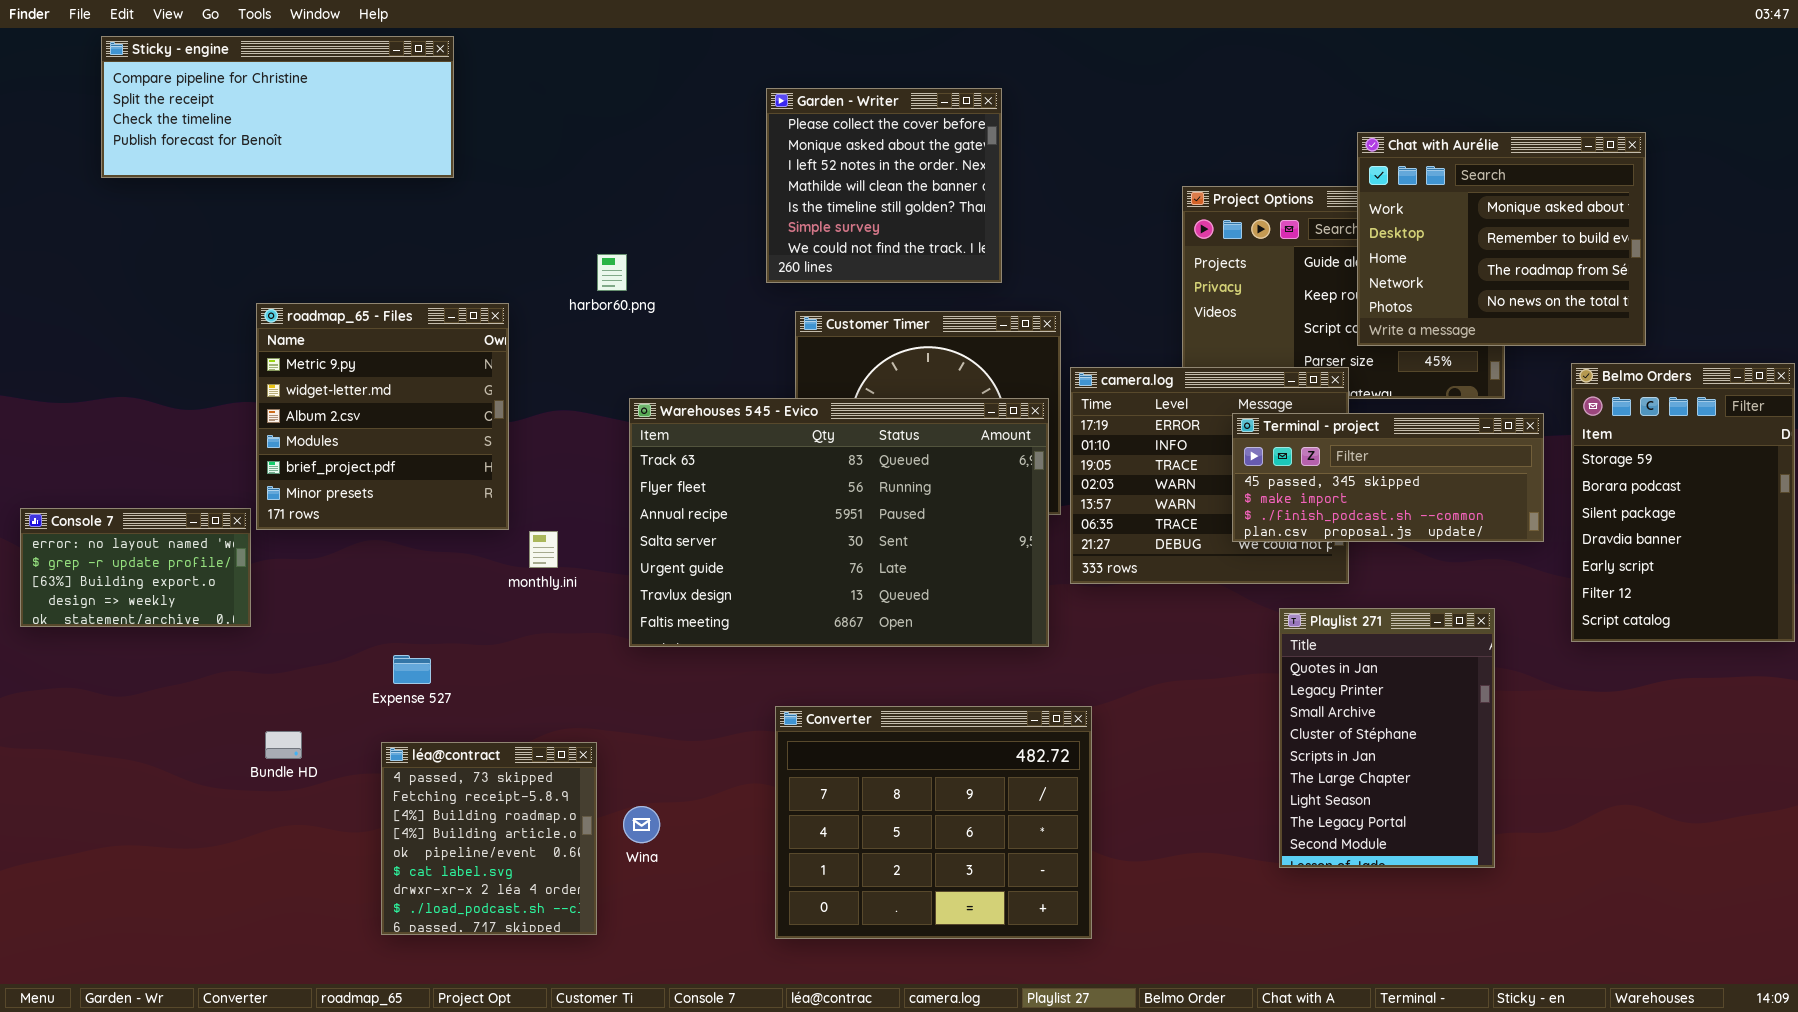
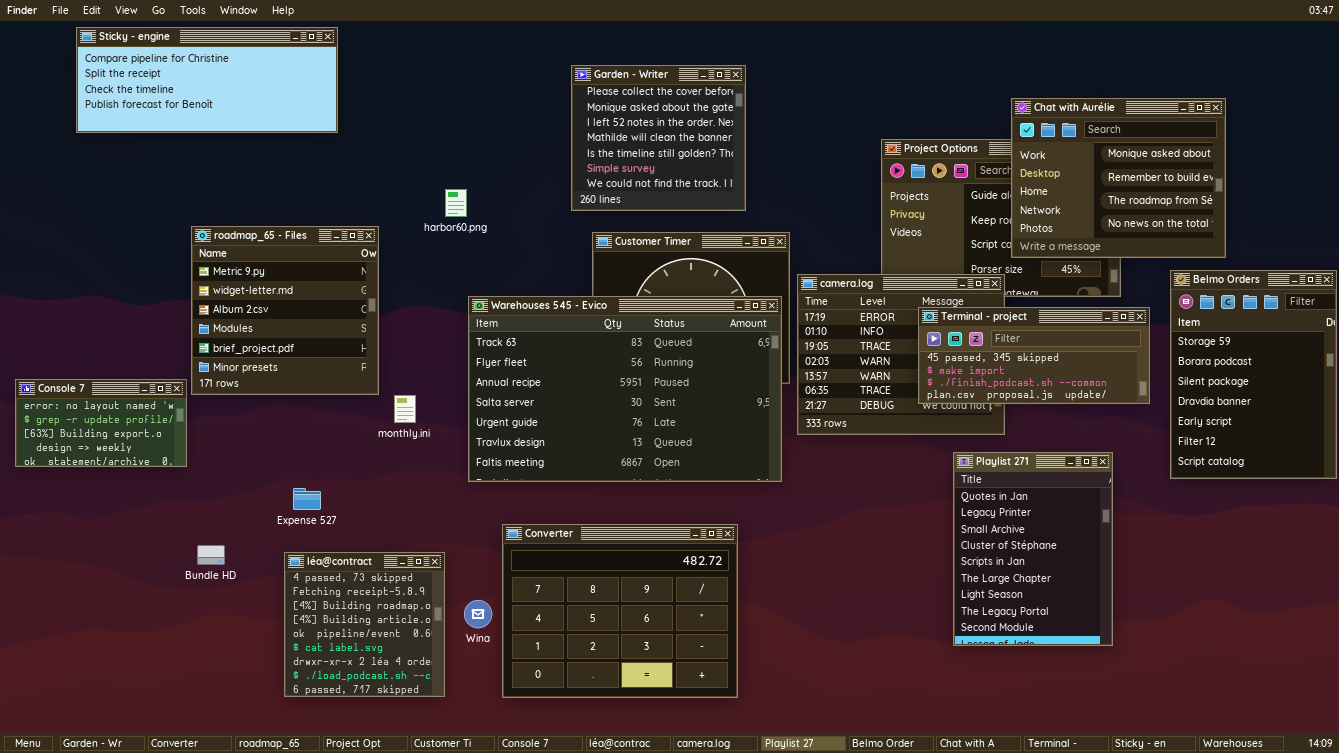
Converter: [775,706,1092,939] -> [502,524,738,698], moved

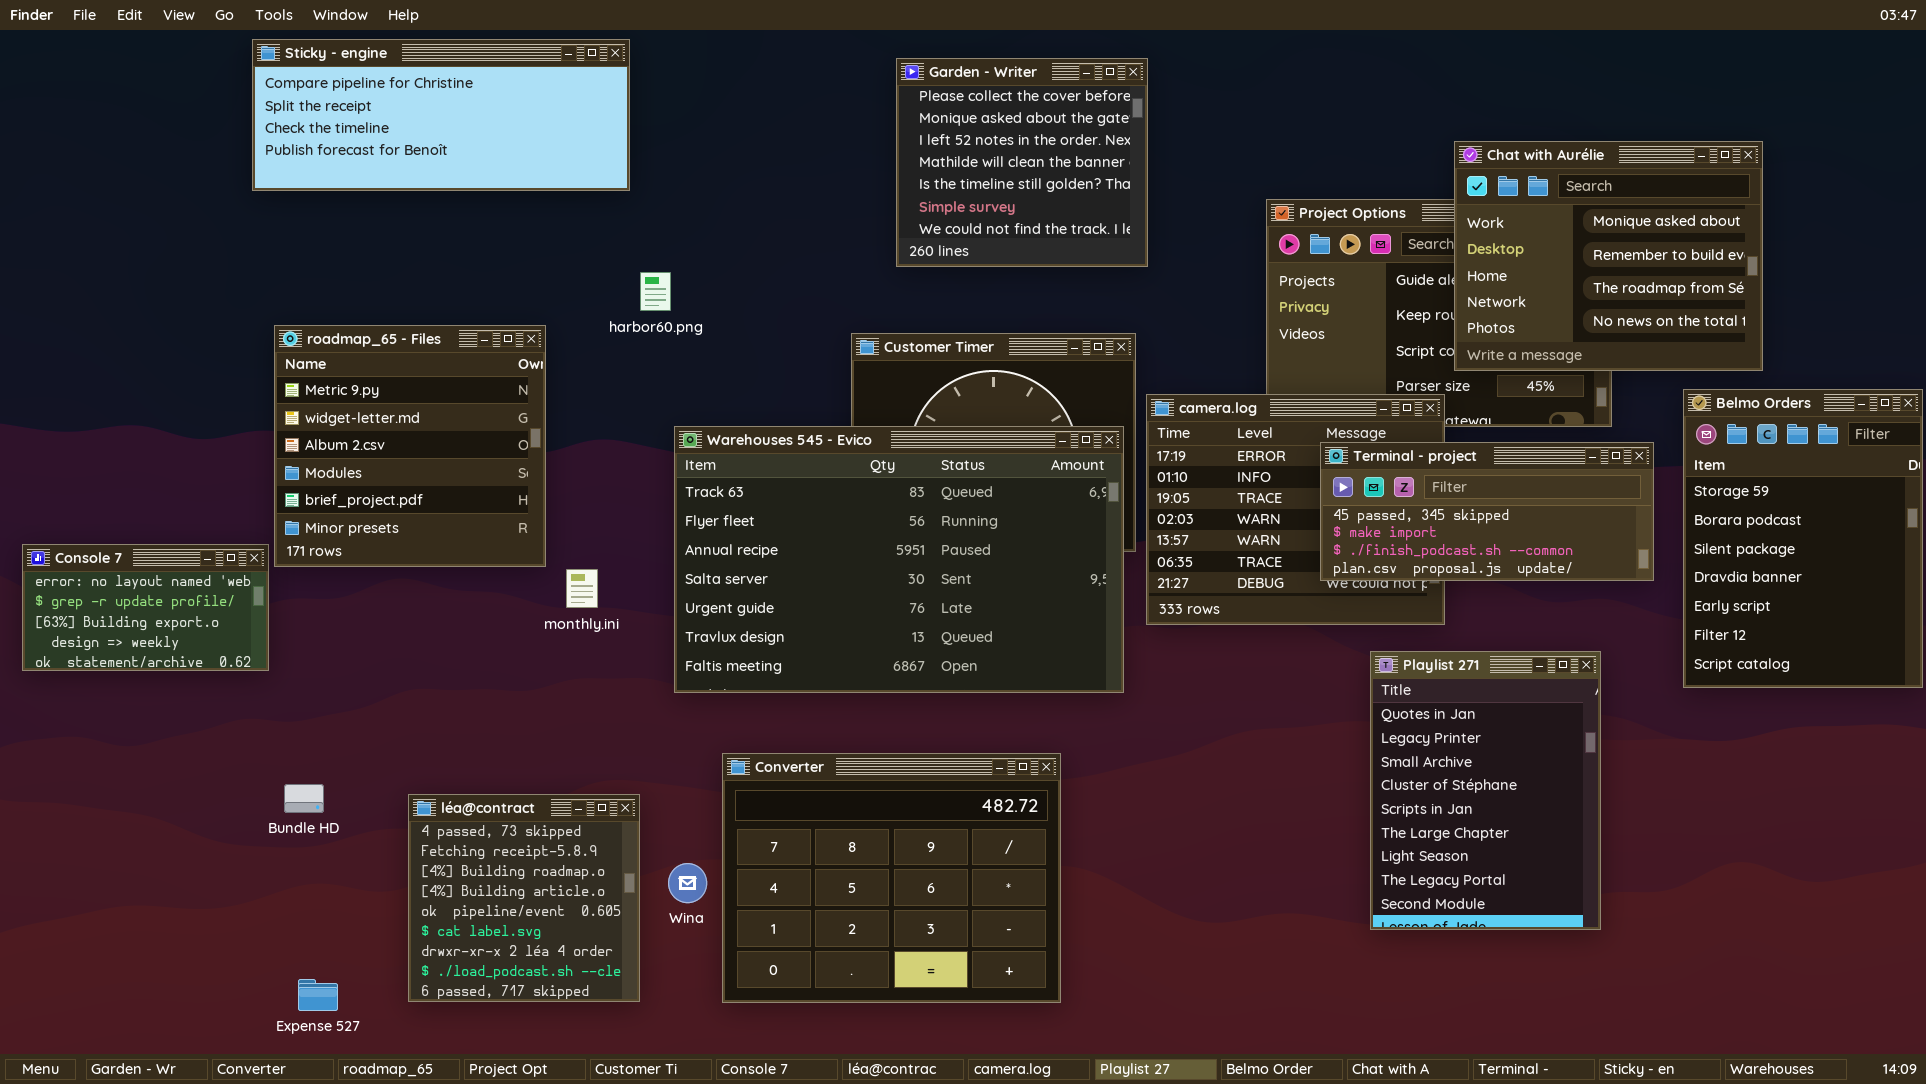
Sticky - engine: [76,27,338,133] -> [252,39,630,191], moved
Garden - Writer: [571,65,746,211] -> [896,58,1148,267], moved
Expense 527: [293,488,321,510] -> [298,979,338,1011], moved

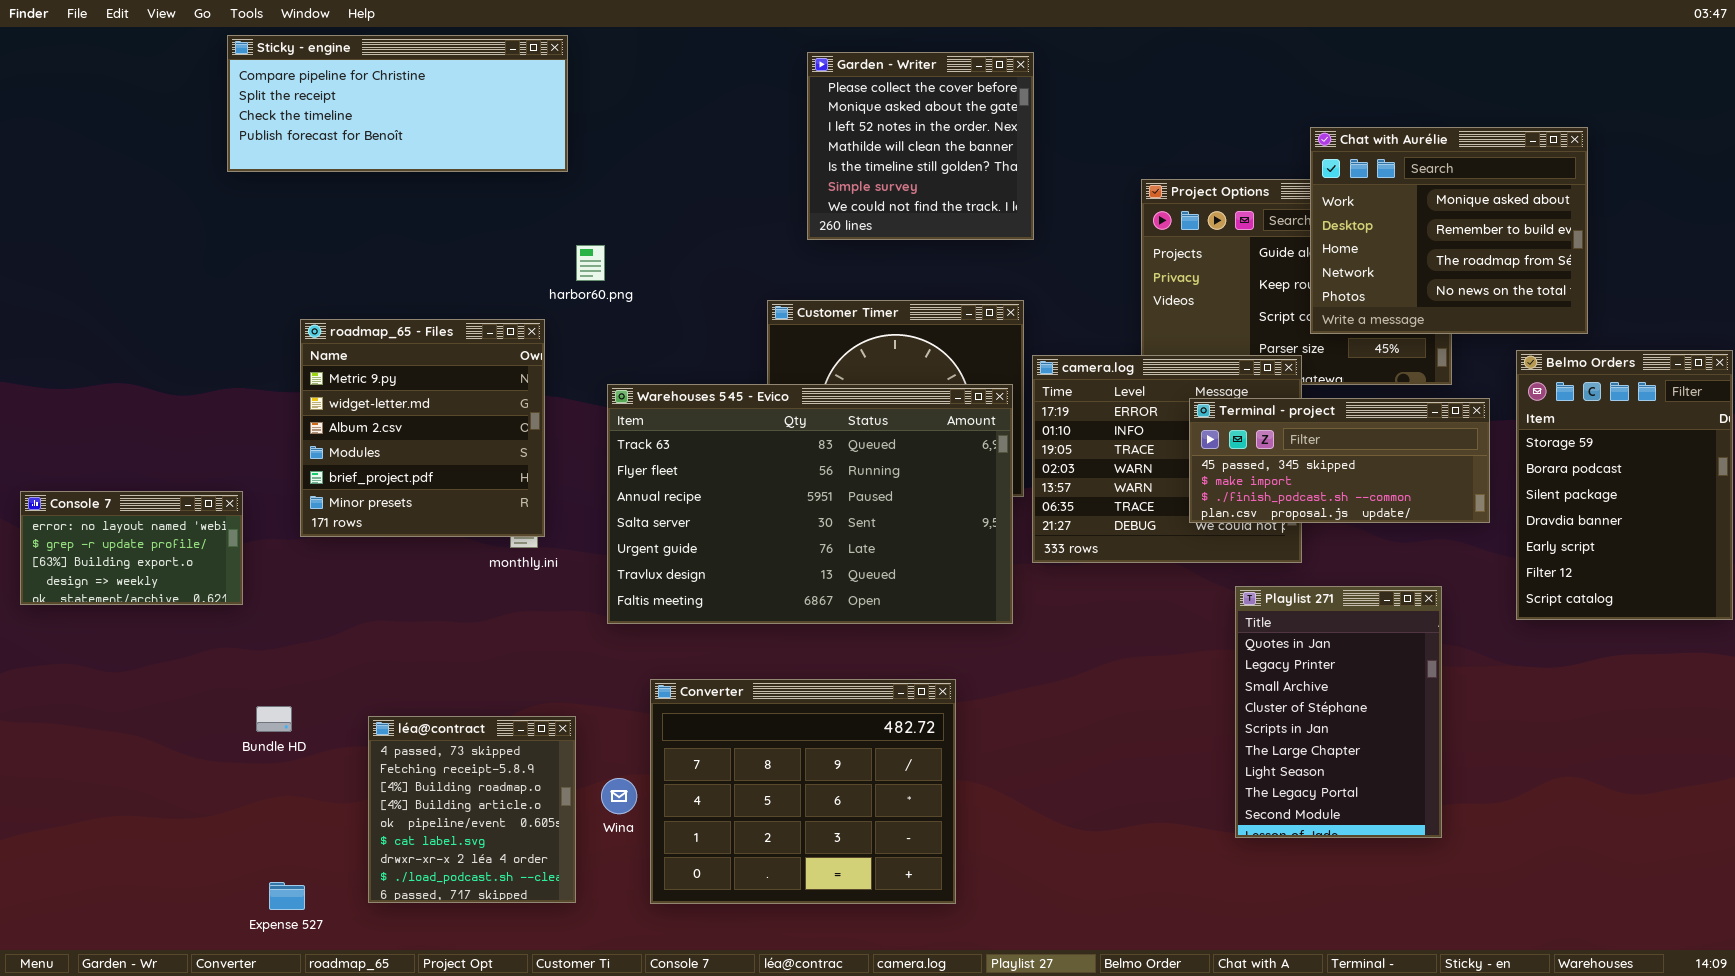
roadmap_65 - Files: [274,325,546,567] -> [300,319,545,537], moved

